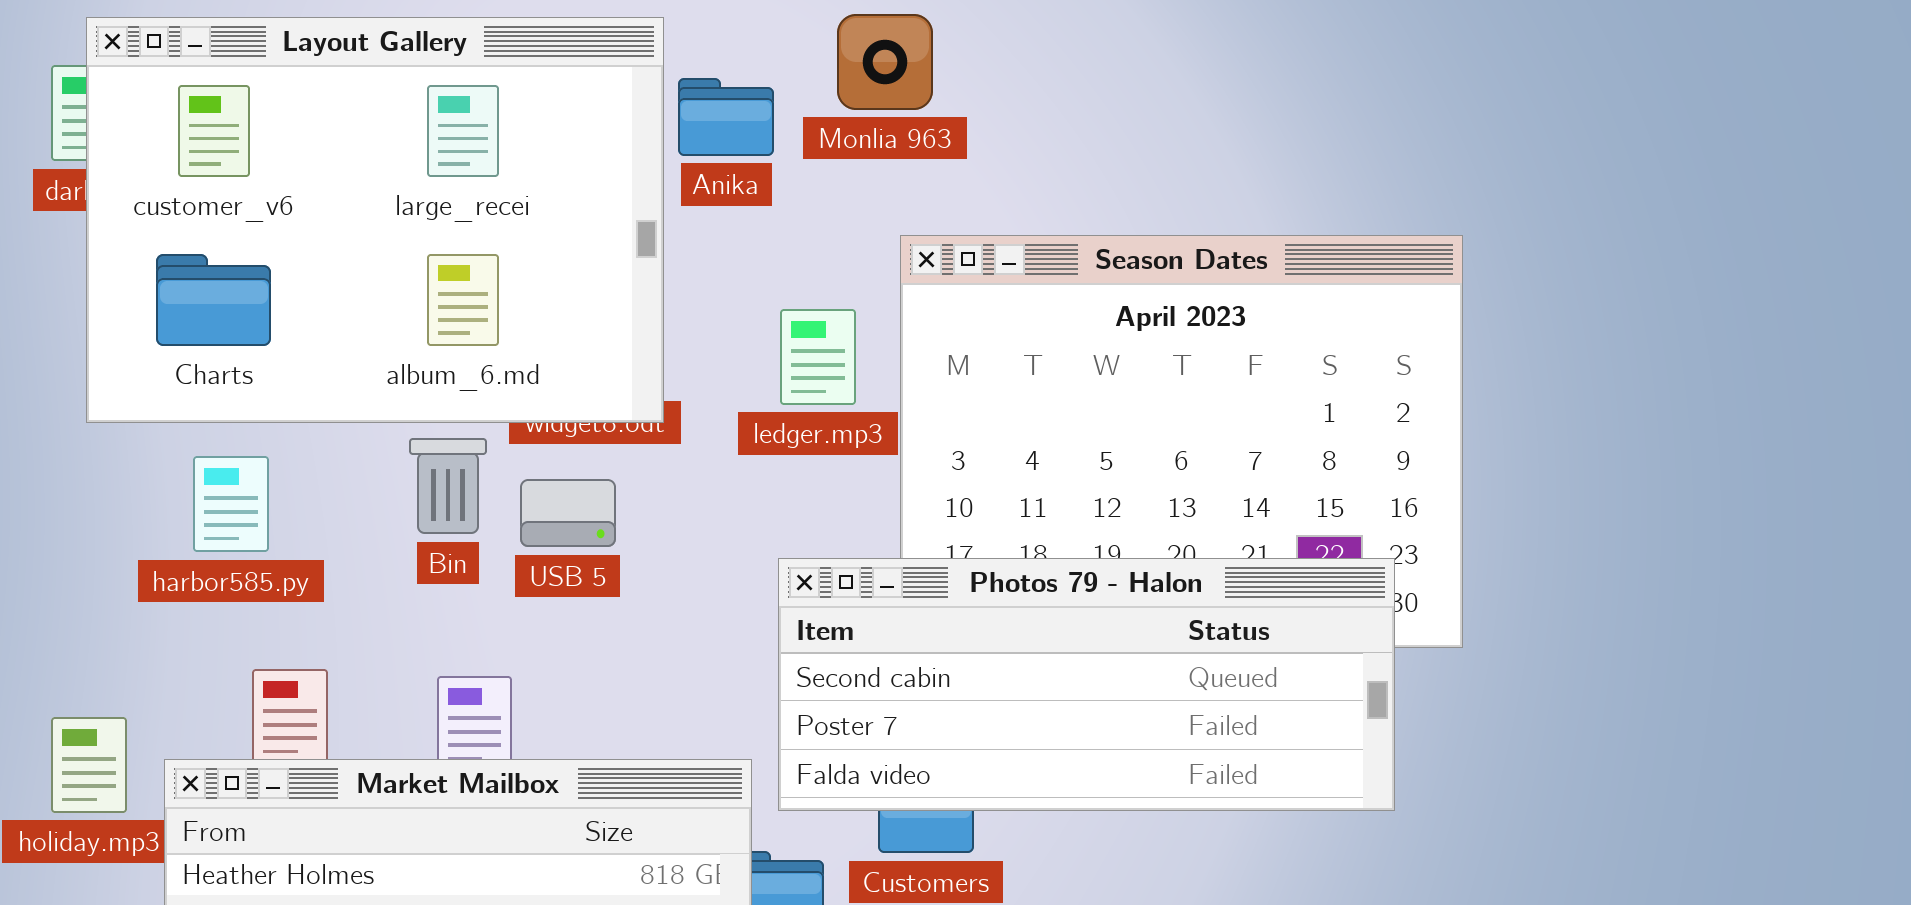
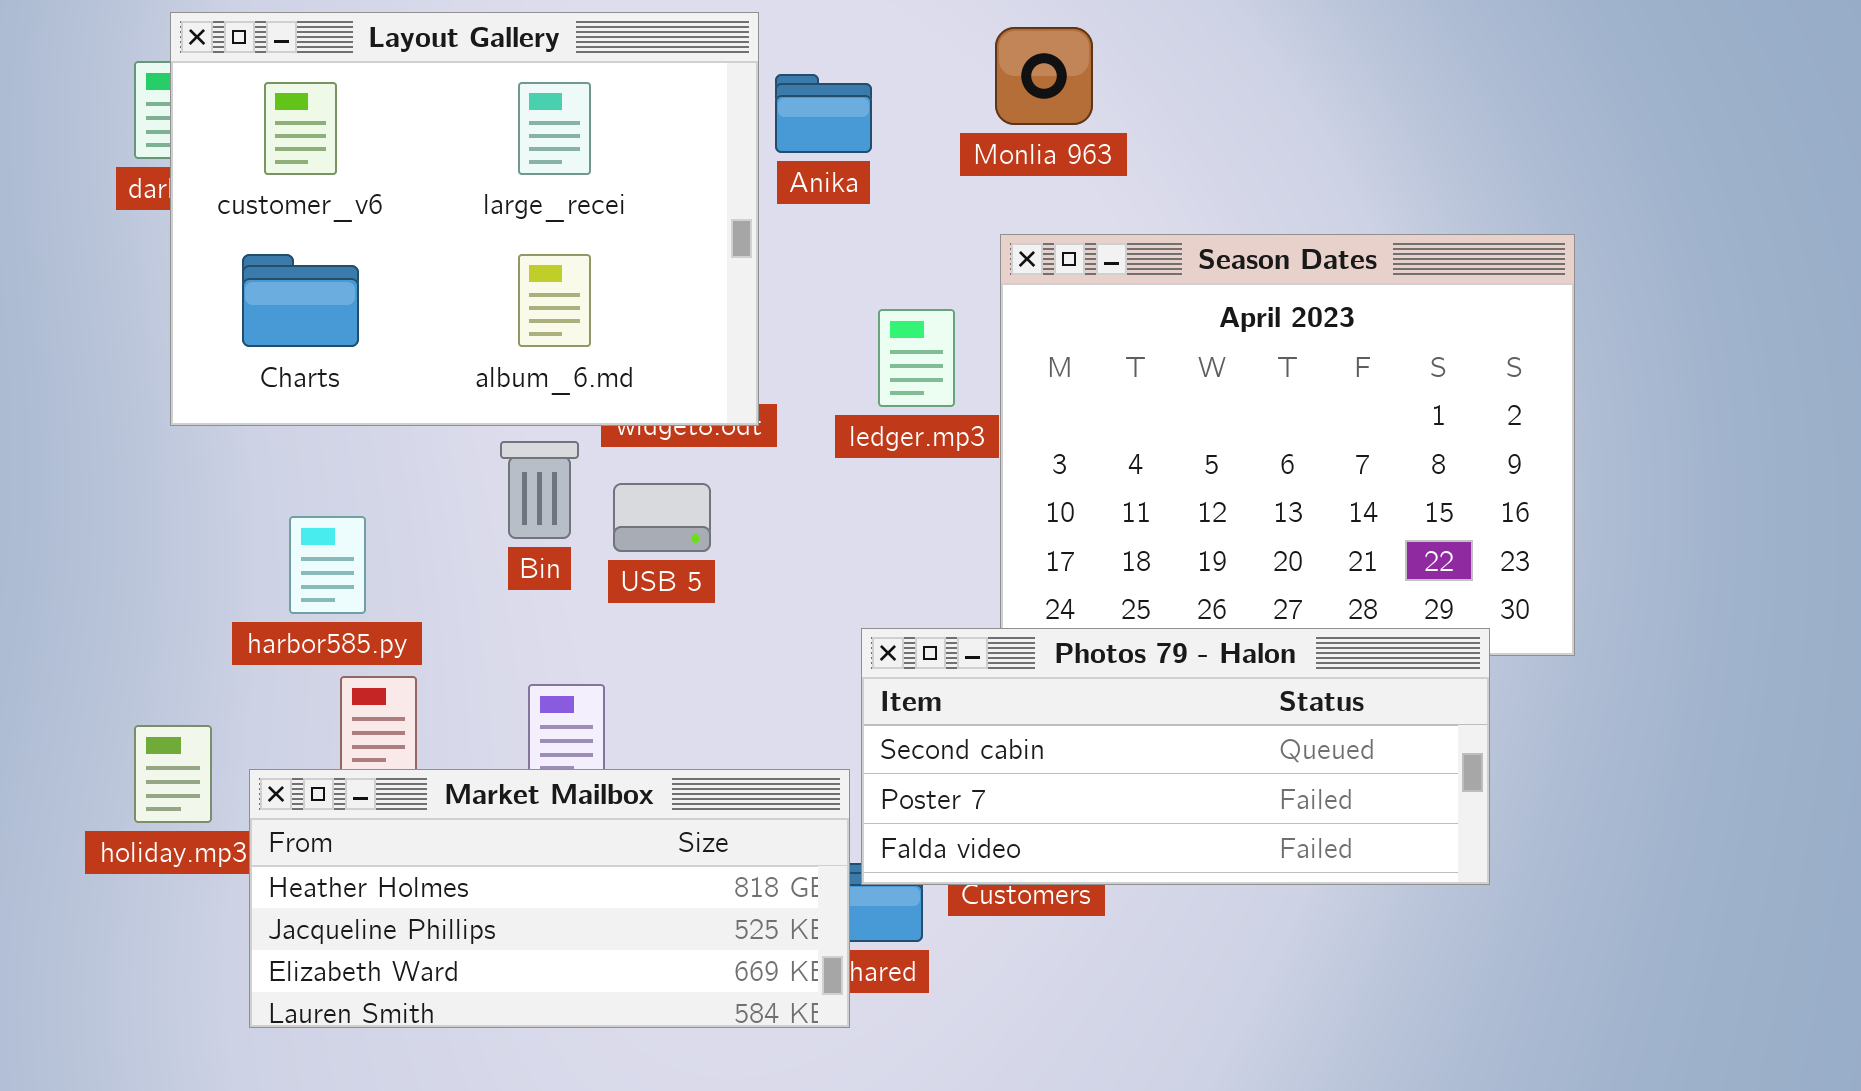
Monlia 963: [837,14,933,110] -> [995,27,1093,125], moved
harbor585.py: [193,456,269,552] -> [289,516,366,614], moved
Photos 79 - Halon: [778,558,1395,811] -> [861,628,1490,885], moved

